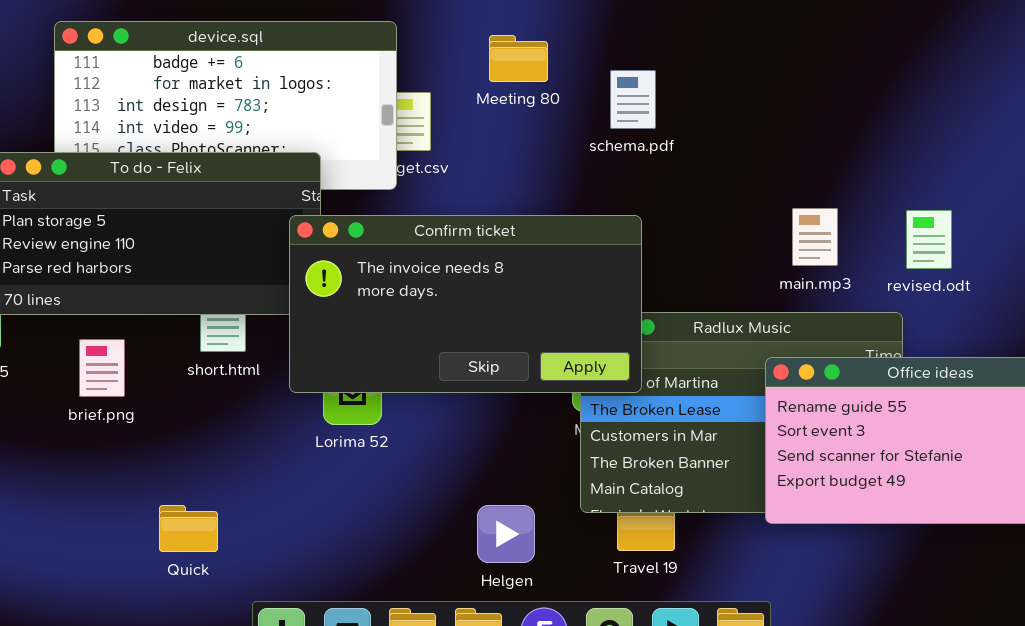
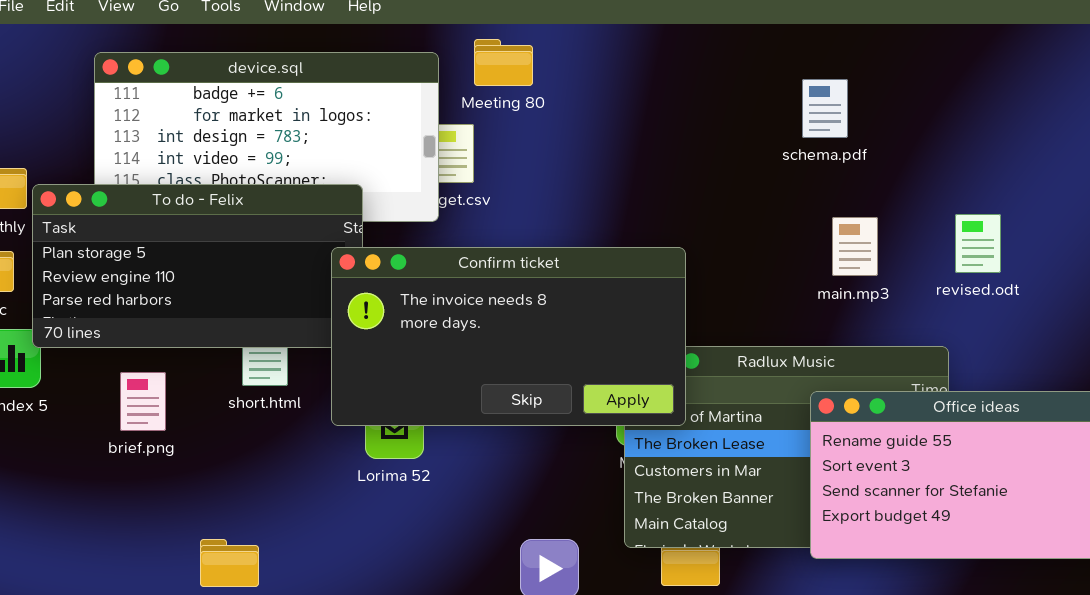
Meeting 80: [489,35,548,82] -> [474,39,533,86], moved
schema.pdf: [610,70,656,129] -> [802,79,848,138], moved
main.mp3: [792,208,838,266] -> [832,217,878,276], moved
revised.odt: [906,210,952,269] -> [955,214,1001,273], moved

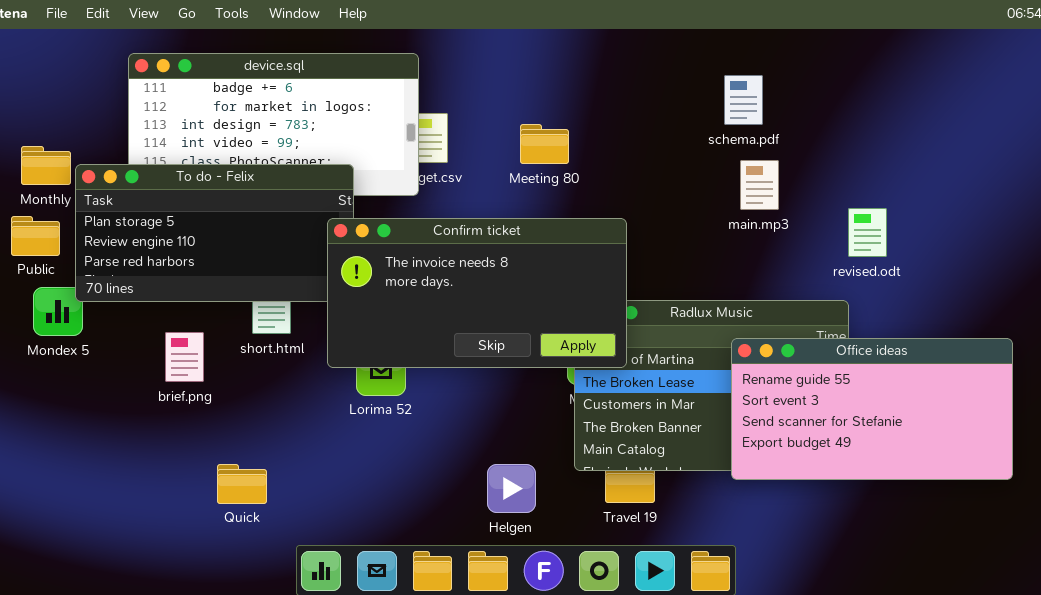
Meeting 80: [474,39,533,86] -> [520,124,569,164], moved
revised.odt: [955,214,1001,273] -> [848,208,887,257], moved
main.mp3: [832,217,878,276] -> [740,160,779,210], moved
brief.png: [120,372,166,431] -> [165,332,204,382], moved

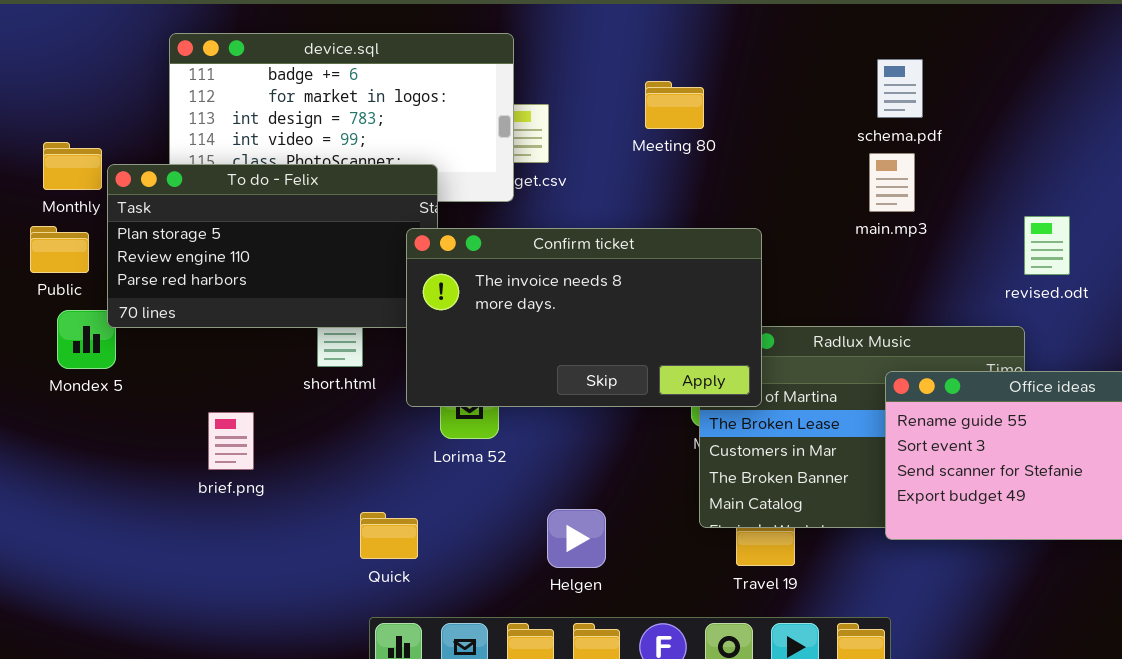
Meeting 80: [520,124,569,164] -> [645,81,704,129], moved
main.mp3: [740,160,779,210] -> [869,153,915,212], moved
brief.png: [165,332,204,382] -> [208,412,254,470], moved
Quick: [217,464,267,504] -> [360,512,418,559], moved
Helgen: [487,464,536,513] -> [547,509,606,568], moved

